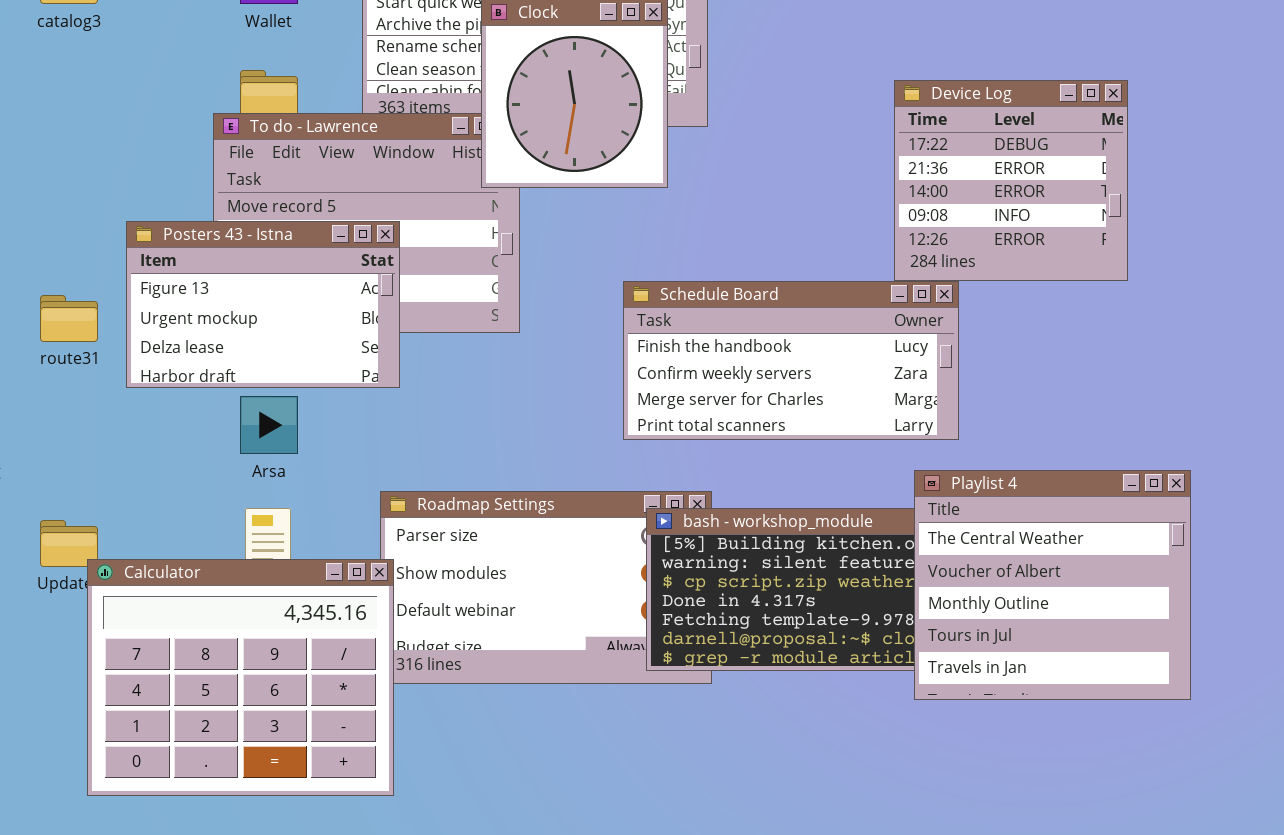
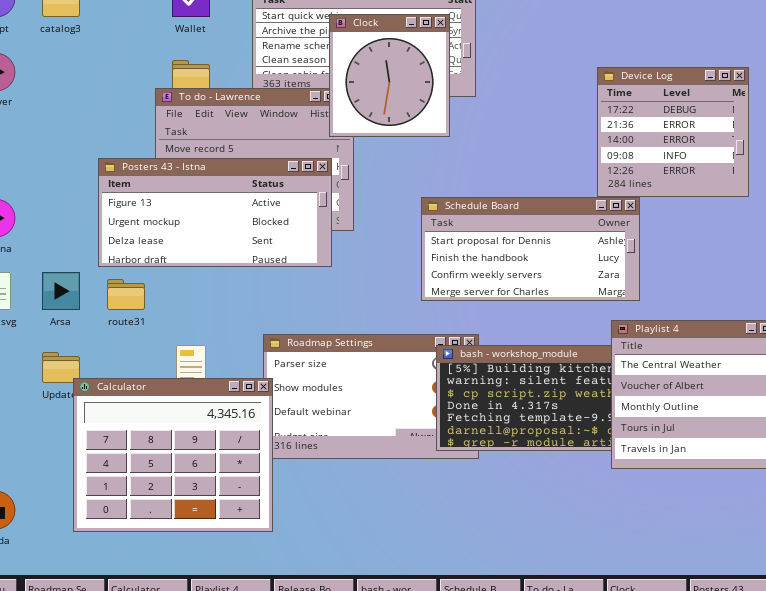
Posters 43 - Istna: [126,221,400,388] -> [98,158,332,267], resized
Schedule Board: [623,281,959,440] -> [421,197,640,301], scrolled up 1 row
route31: [40,295,98,342] -> [107,279,145,310], moved
Arsa: [240,396,298,454] -> [42,272,80,310], moved

